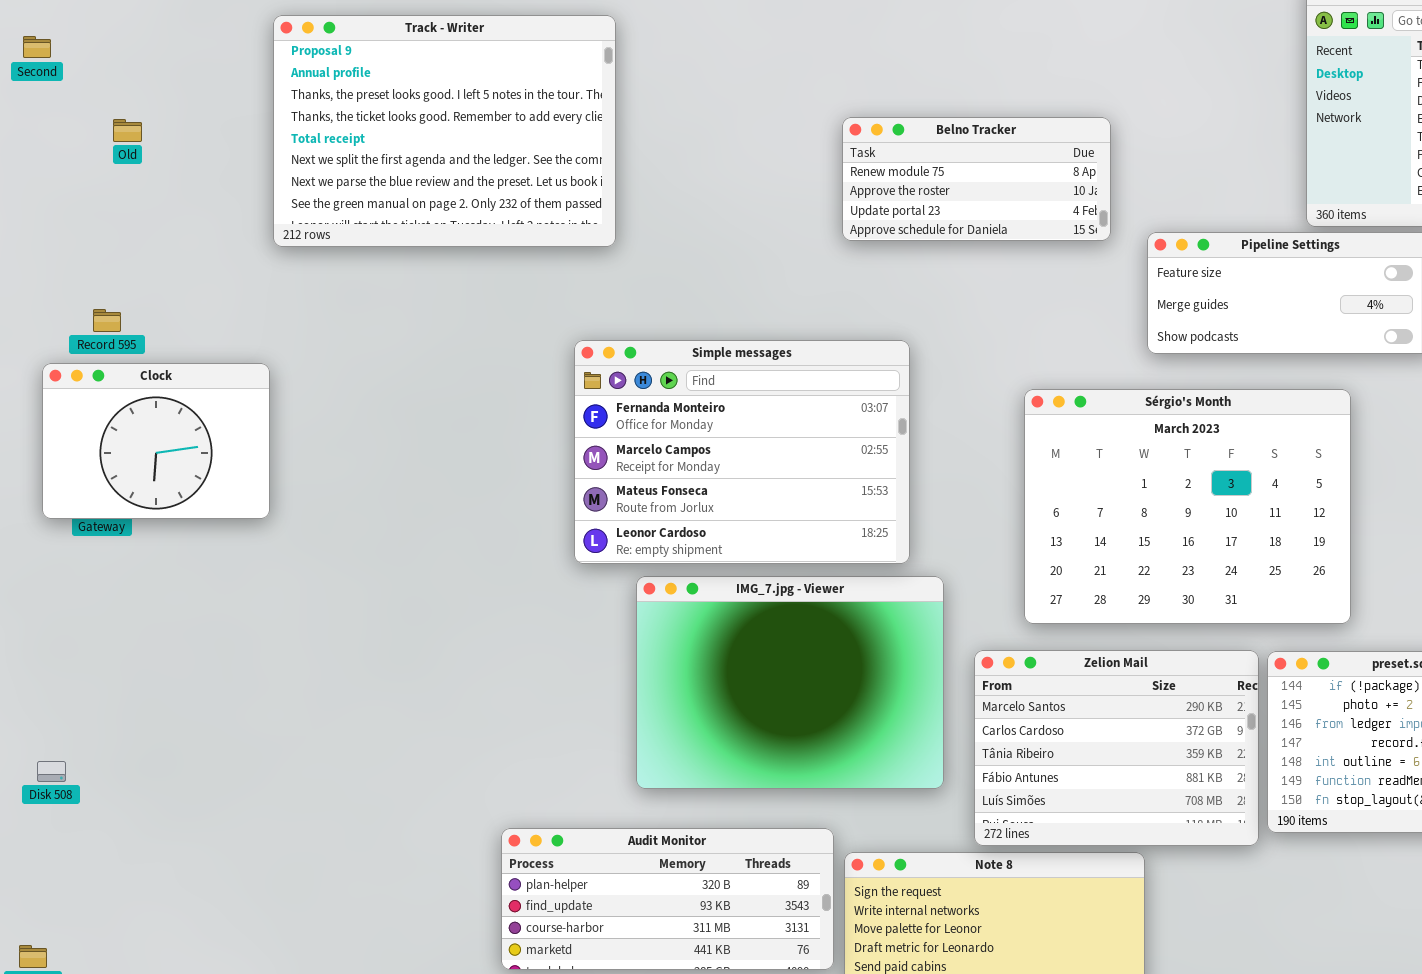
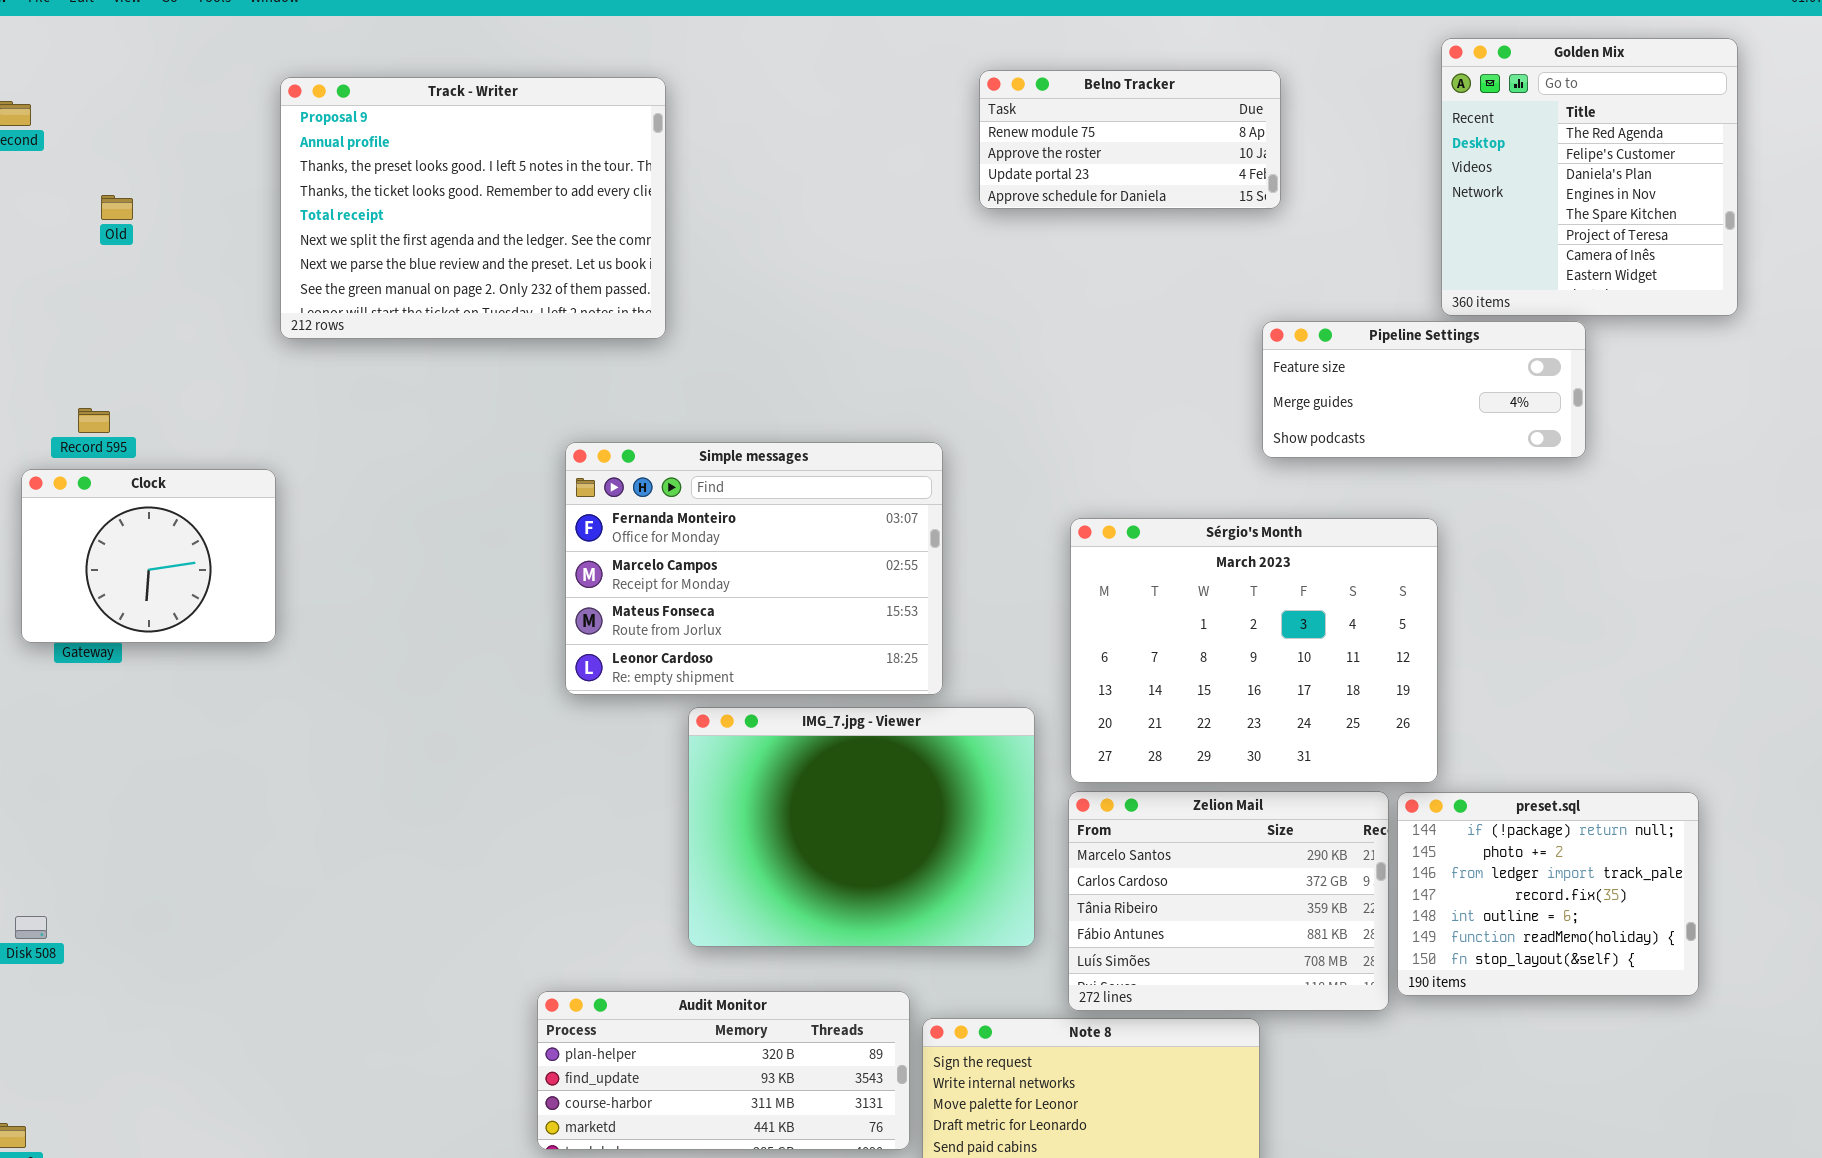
Belno Tracker: [842,117,1111,241] -> [979,70,1281,209], moved
Simple messages: [574,340,910,564] -> [565,442,943,695], moved
Sérgio's Month: [1024,389,1351,624] -> [1070,518,1438,783], moved

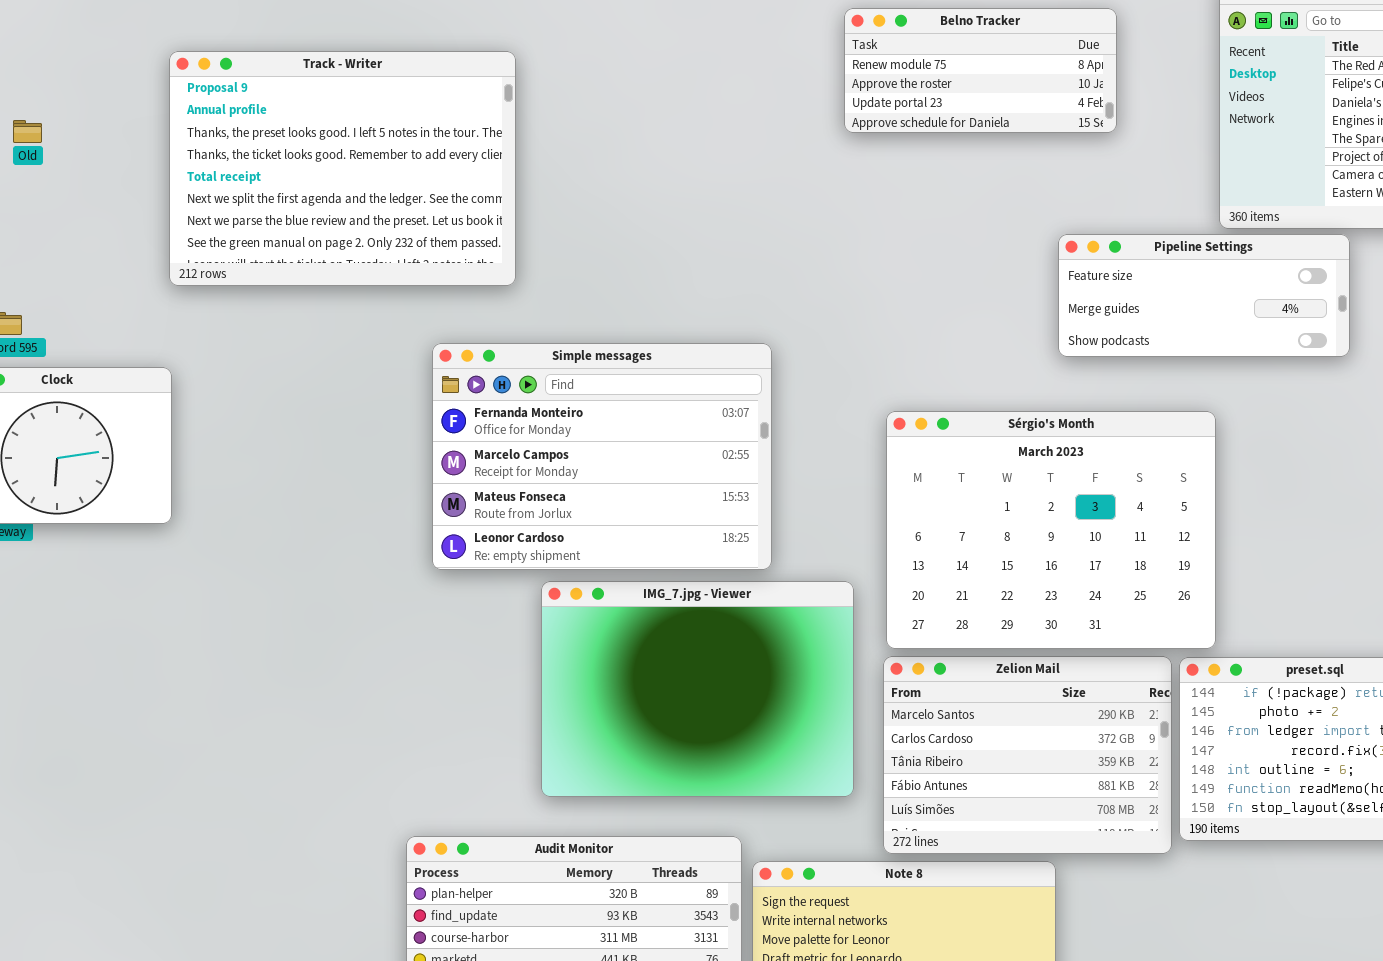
Belno Tracker: [979,70,1281,209] -> [844,8,1117,133], moved
Track - Writer: [280,77,666,339] -> [169,51,516,286], moved

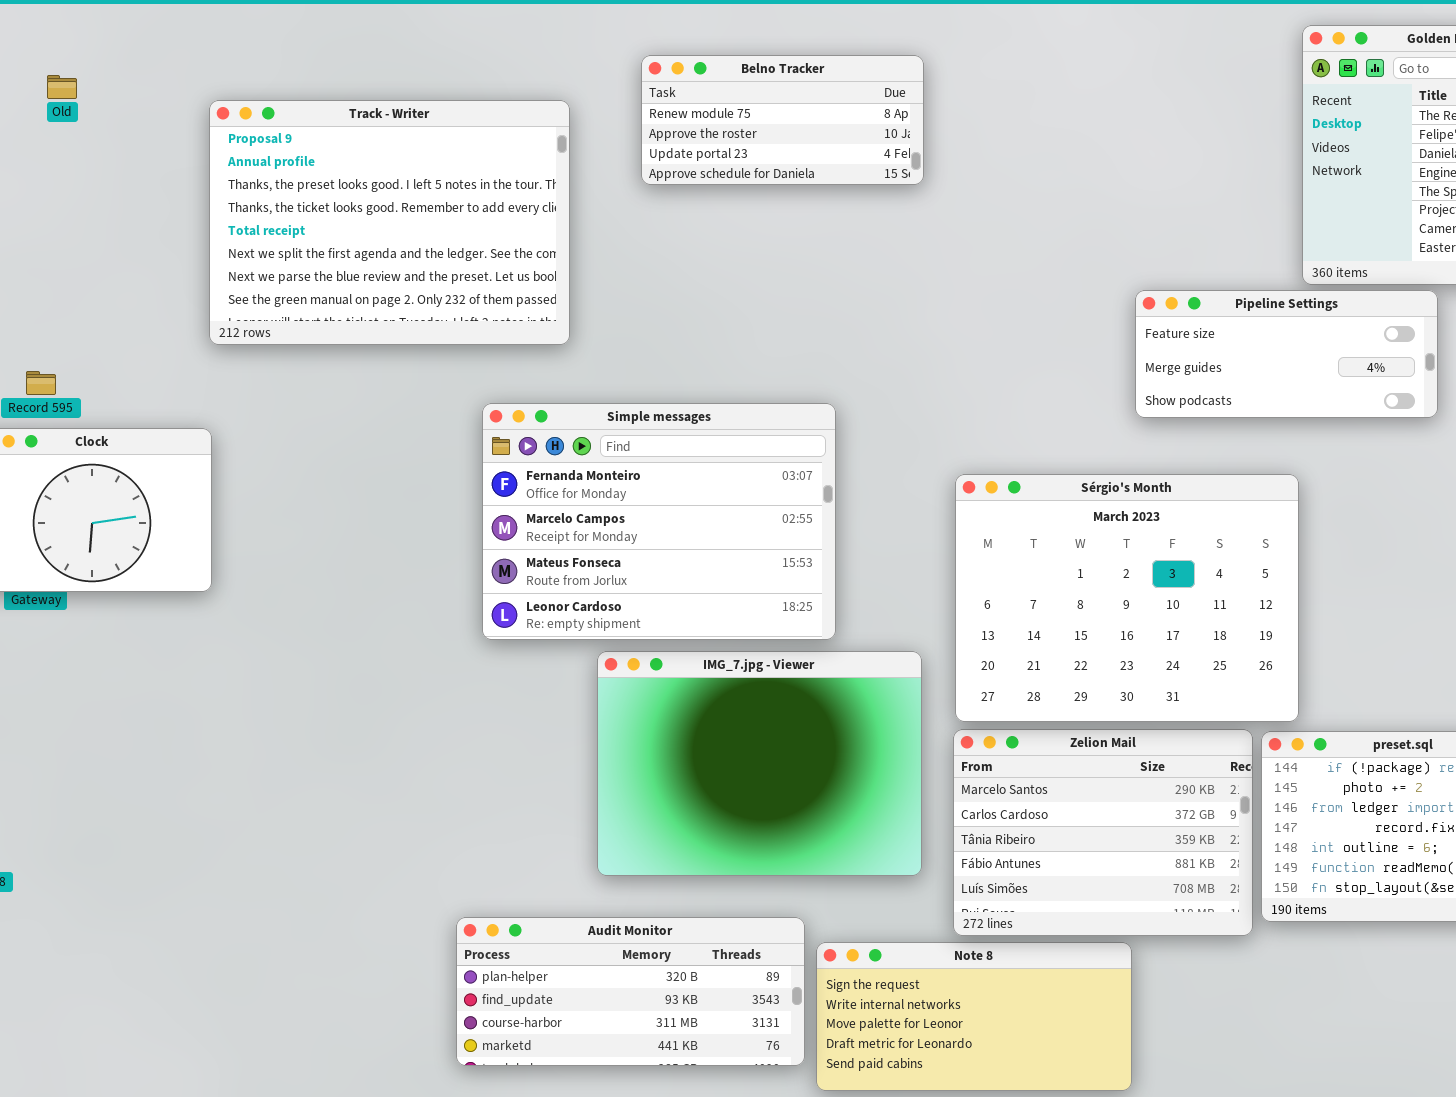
Belno Tracker: [844,8,1117,133] -> [641,55,924,185], moved
Old: [13,120,42,143] -> [47,75,77,99], moved

